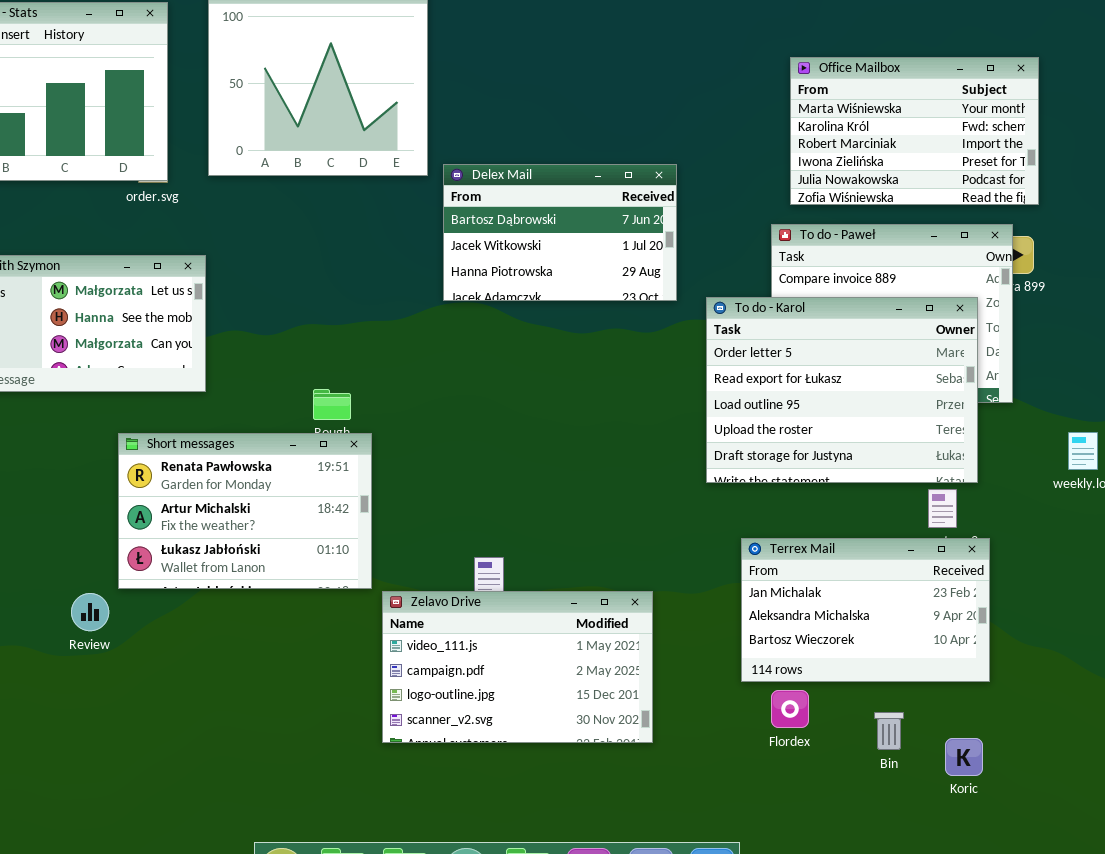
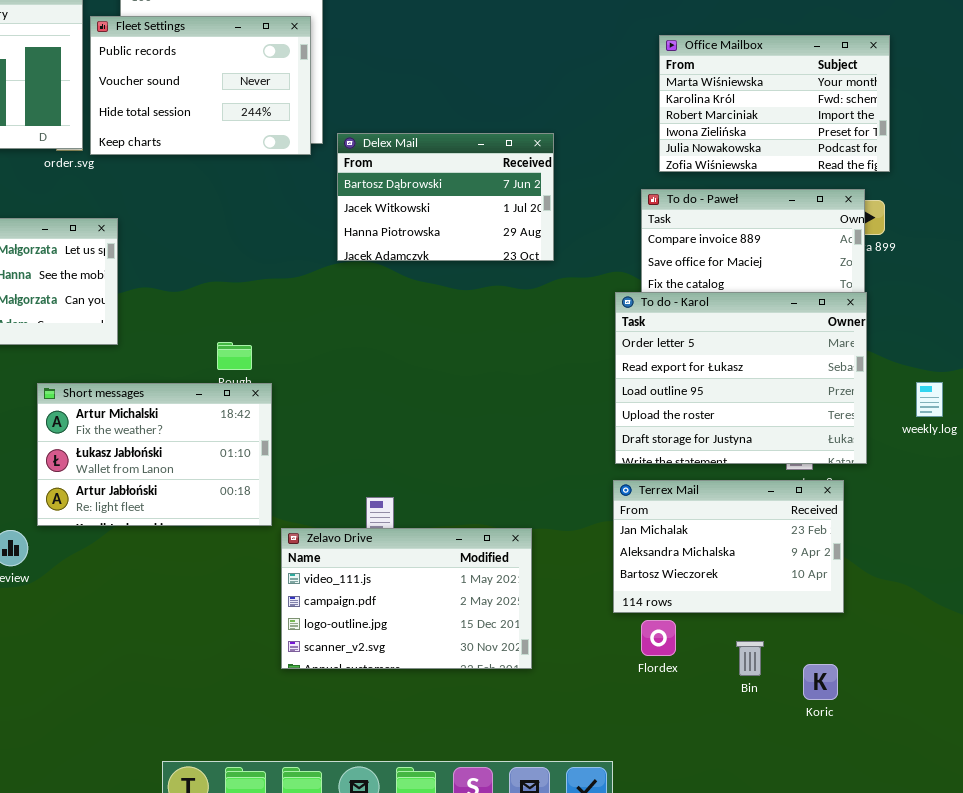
Fleet Settings: none -> [90,16,311,155], opened
To do - Karol: [706,297,978,483] -> [615,292,867,464], moved
Short messages: [118,433,372,589] -> [37,383,272,526], scrolled down 1 row

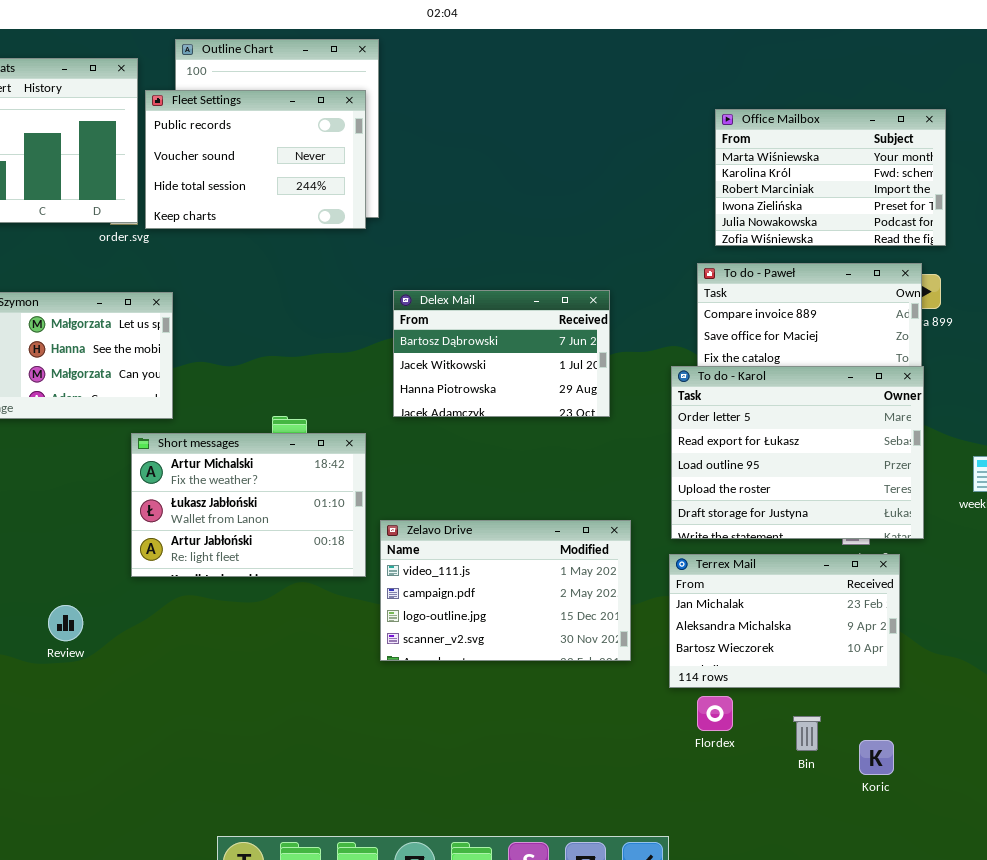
Delex Mail: [337,133,554,261] -> [393,290,610,417], moved
Short messages: [37,383,272,526] -> [131,433,366,577], moved
Zelavo Drive: [281,528,532,669] -> [380,520,631,661], moved

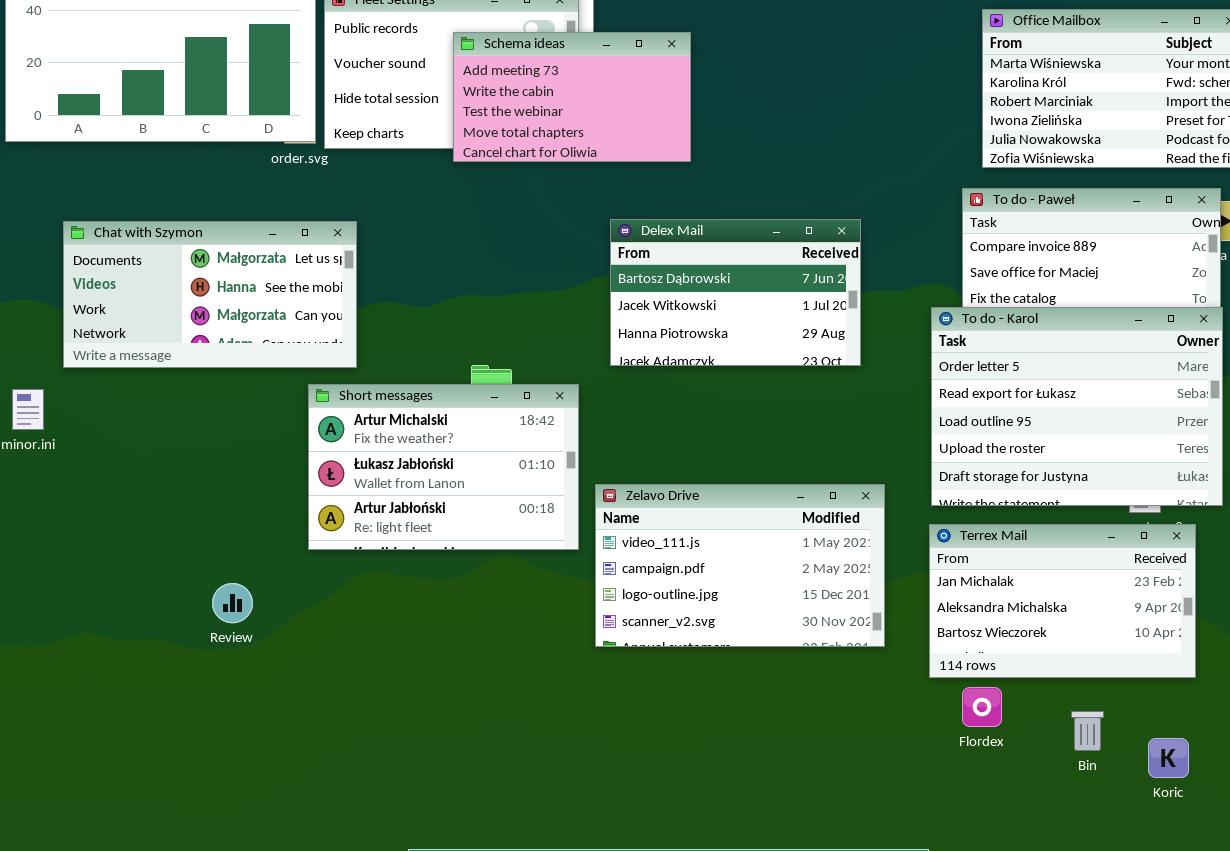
Schema ideas: none -> [453,32,691,162], opened

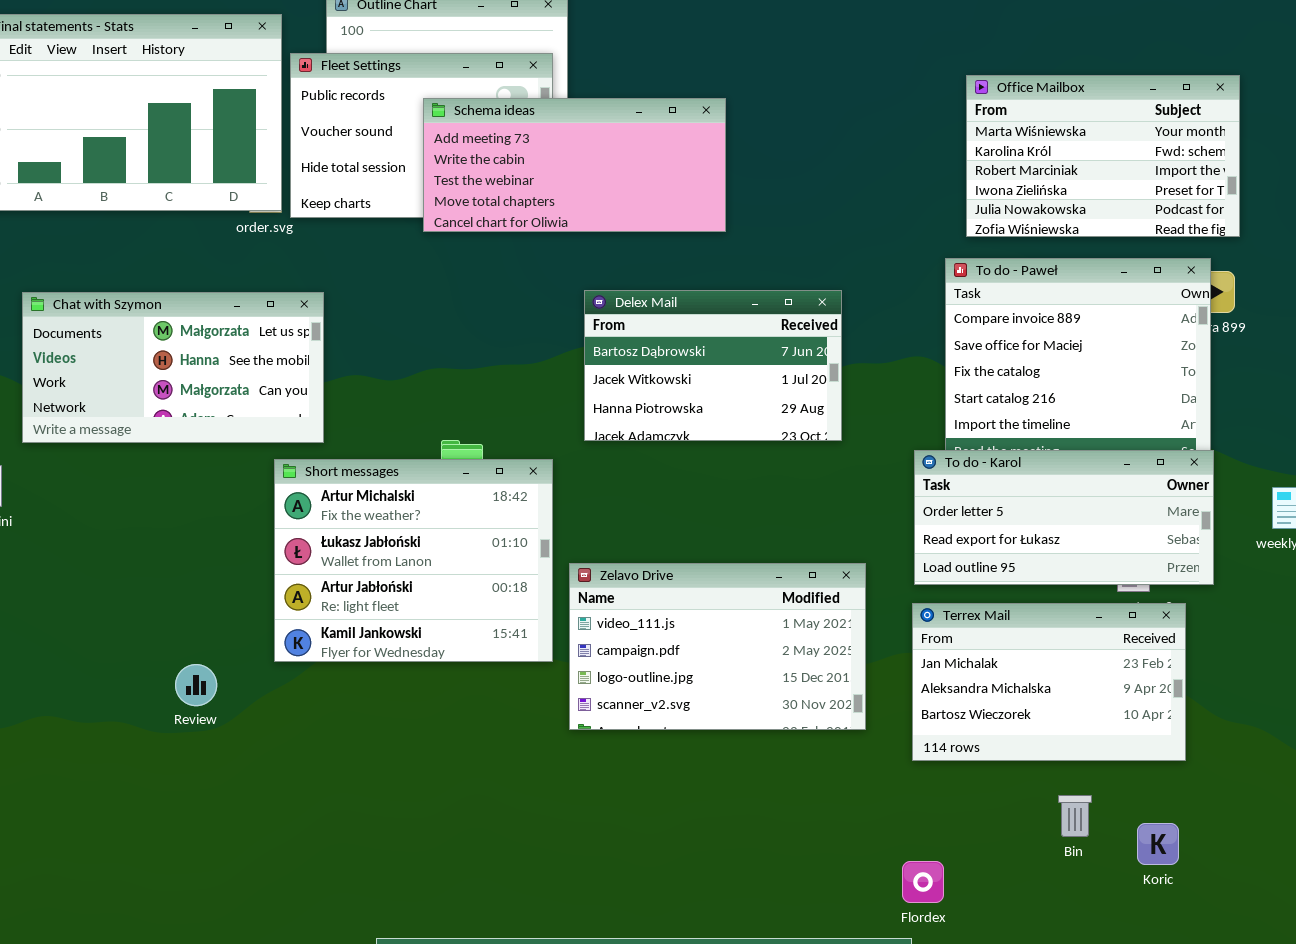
Schema ideas: [453,32,691,162] -> [423,98,726,232], resized
To do - Karol: [931,307,1223,506] -> [914,450,1214,585], resized
Short messages: [308,384,579,550] -> [274,459,553,662], resized
Flordex: [962,687,1002,727] -> [902,861,944,903], moved

